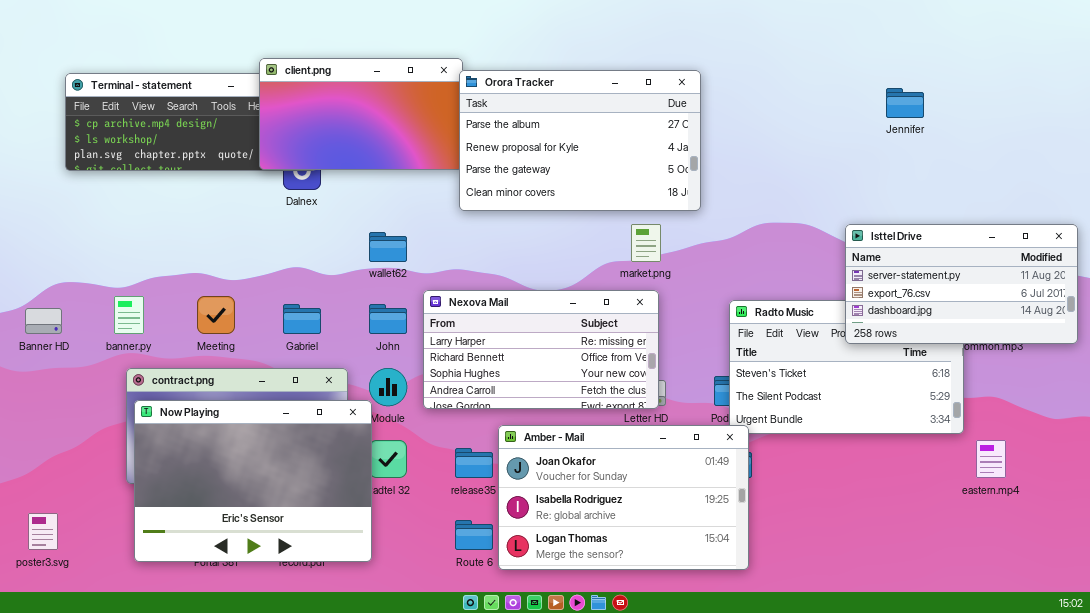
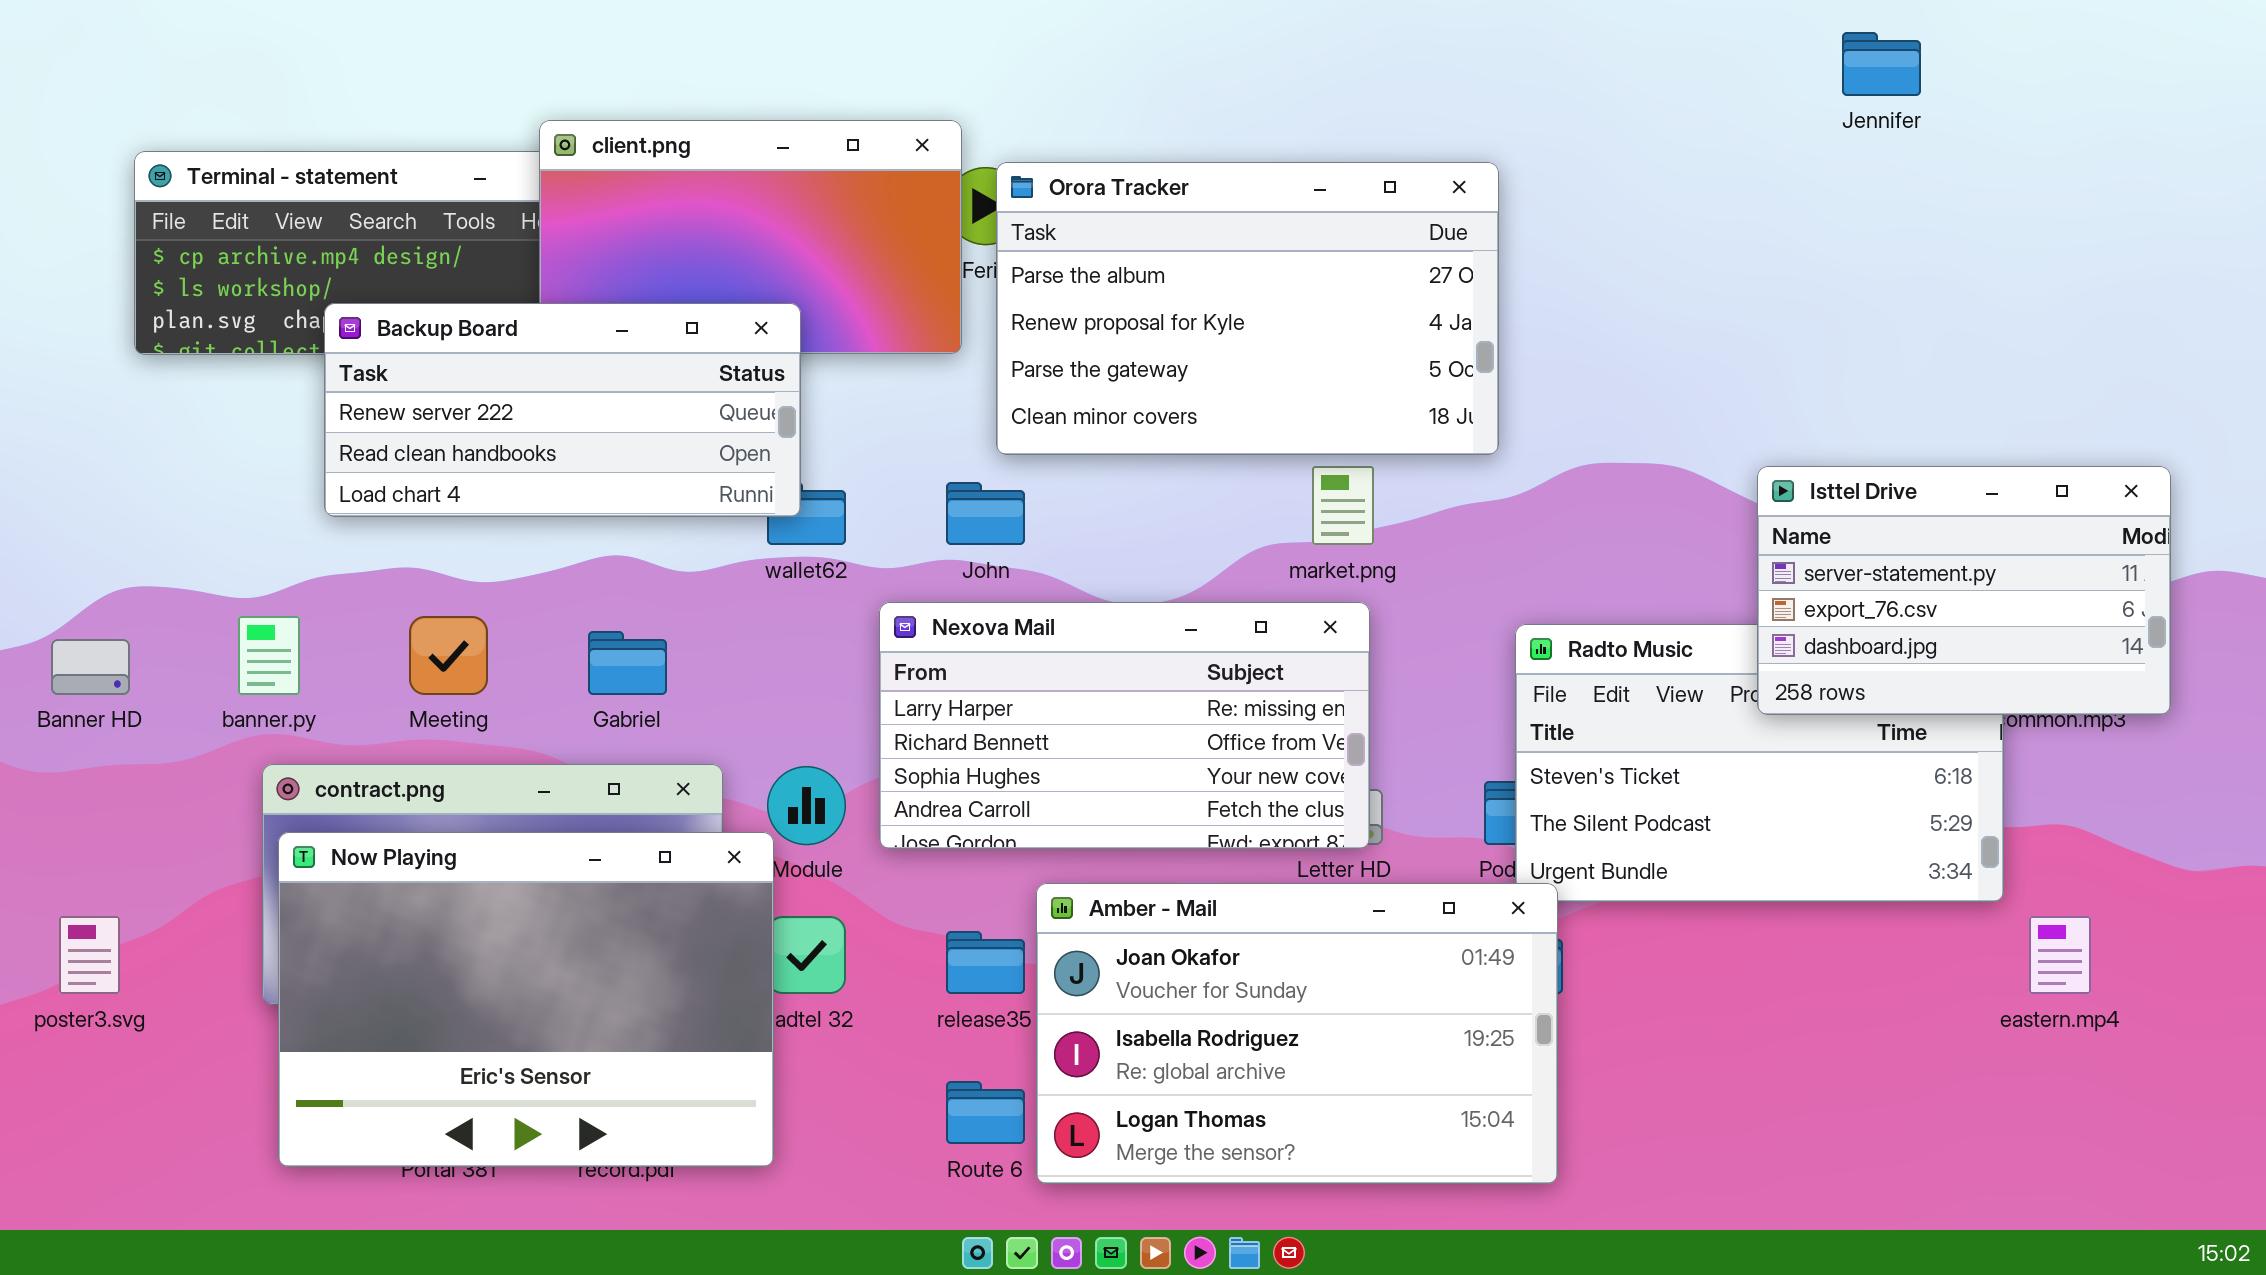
Orora Tracker: [459,70,701,211] -> [996,162,1499,455], moved
Jennifer: [886,88,924,118] -> [1842,32,1921,96], moved
Backup Board: none -> [324,303,801,517], opened
Isttel Drive: [845,224,1078,344] -> [1757,466,2171,715], resized
John: [369,304,407,334] -> [946,482,1025,545], moved
poster3.svg: [28,513,58,550] -> [59,916,120,994], moved

